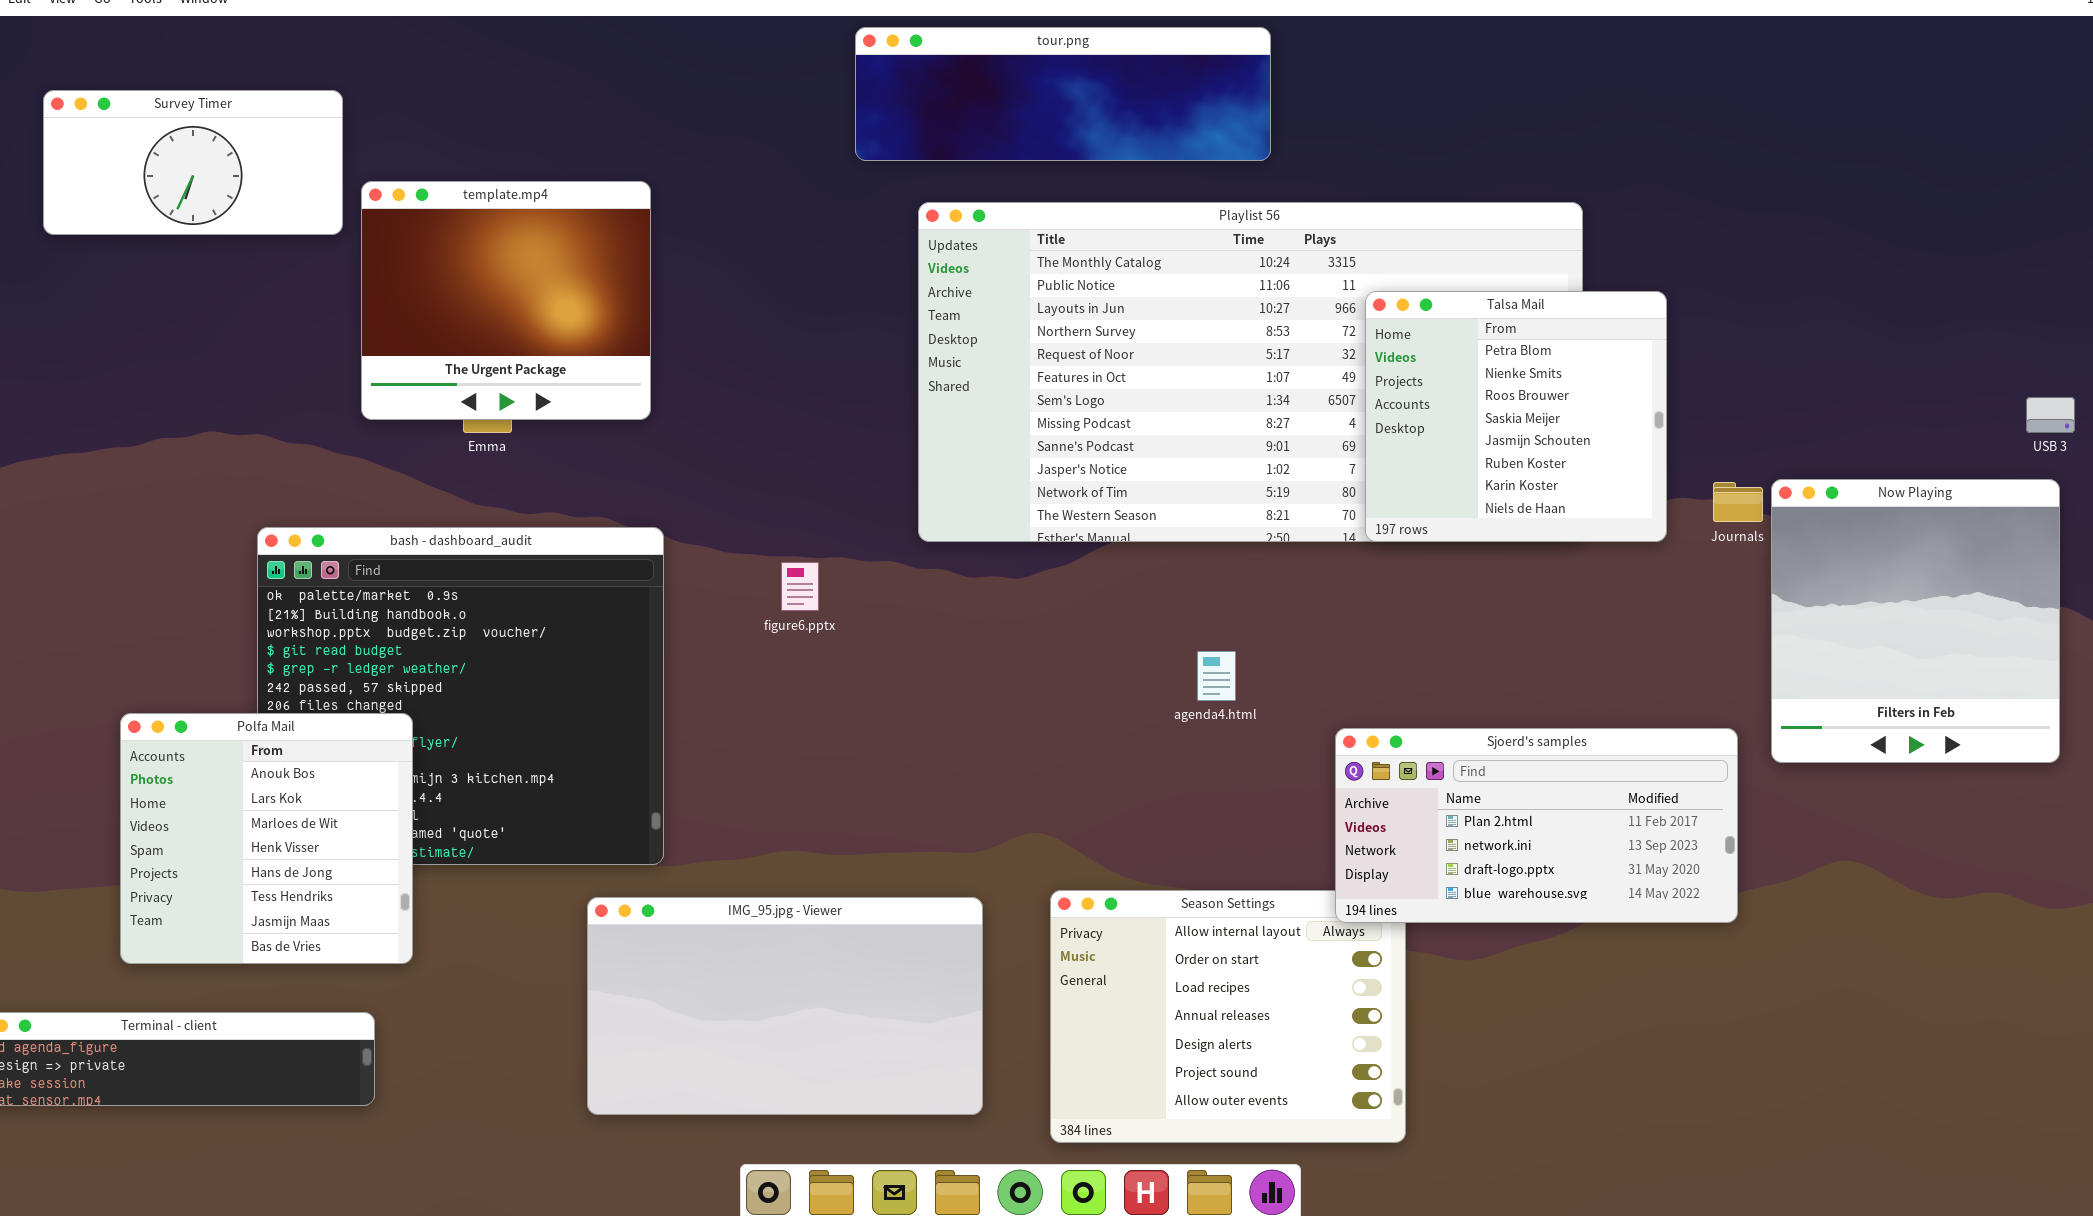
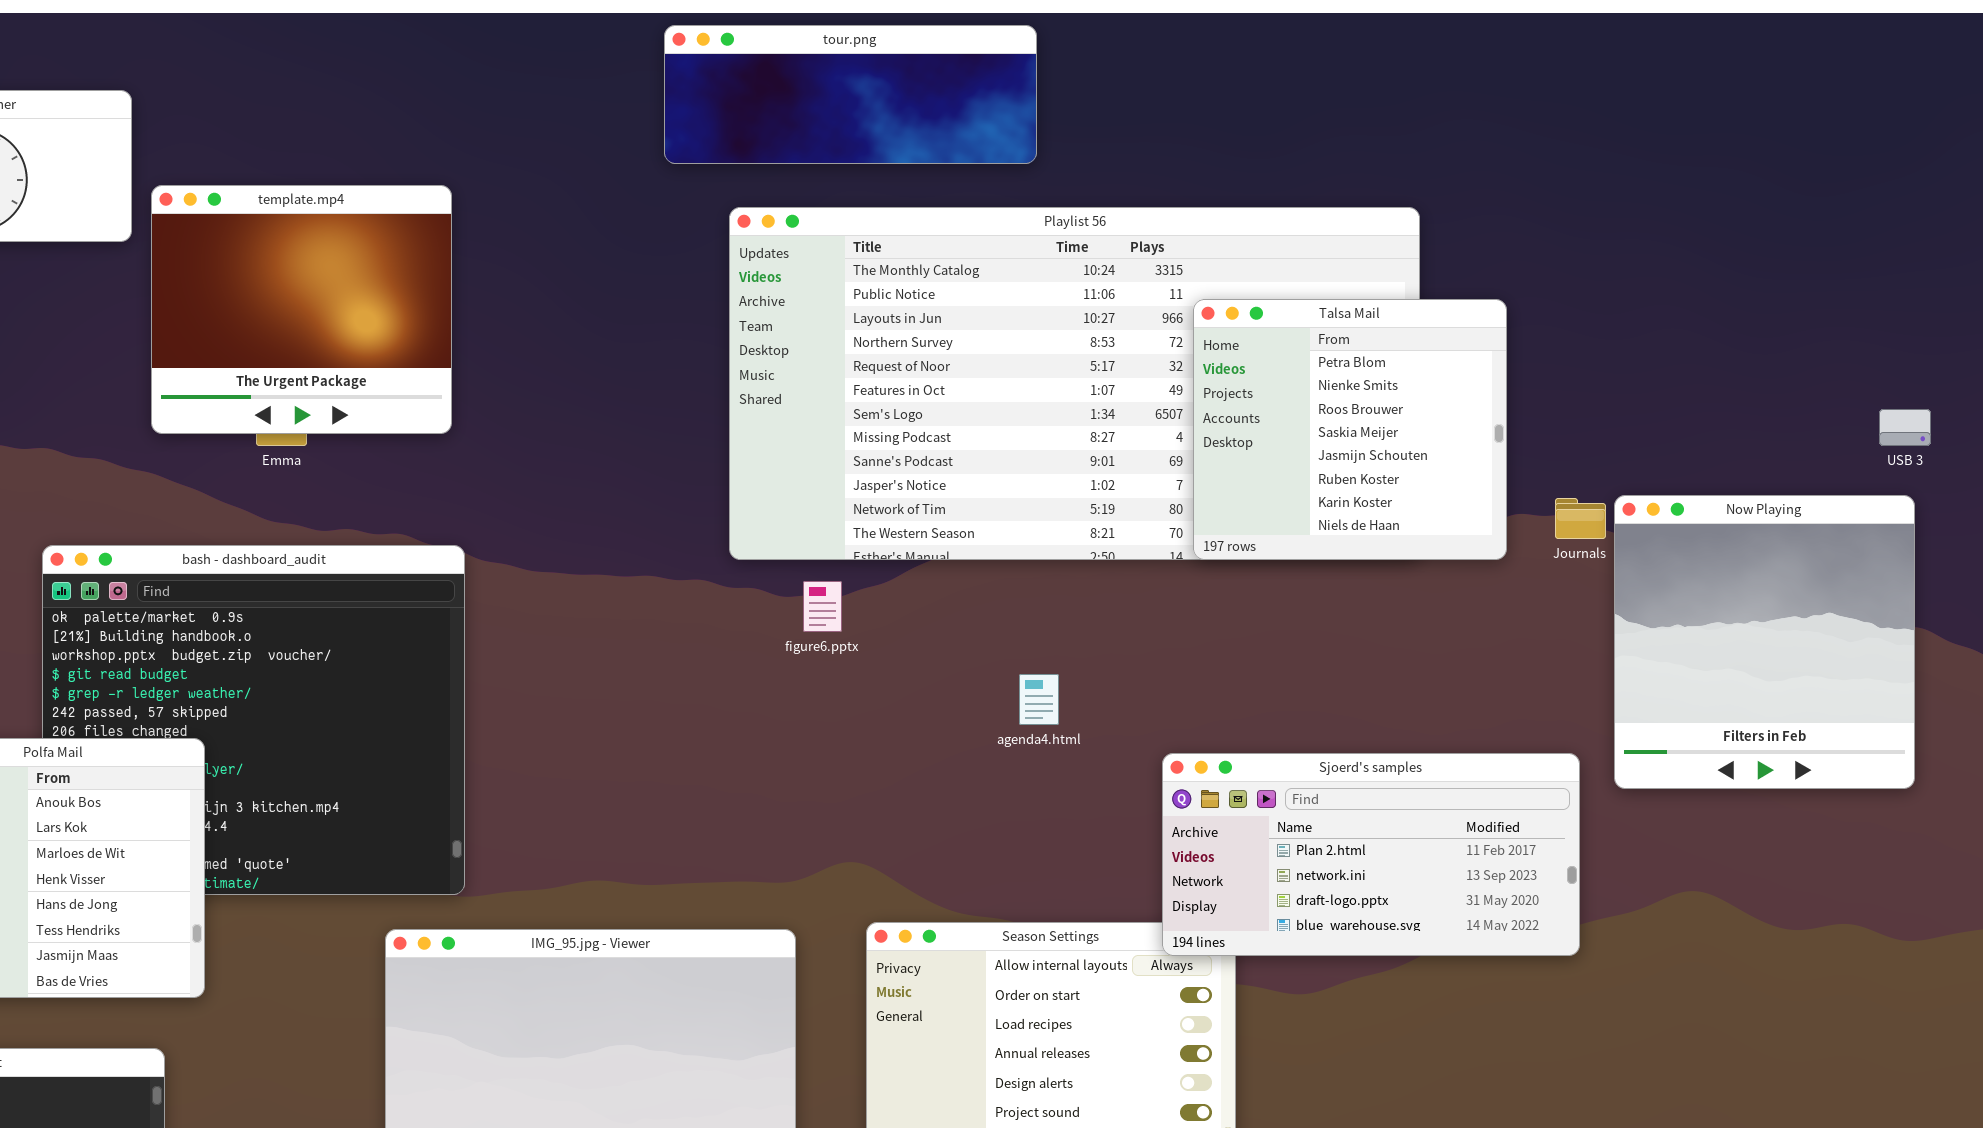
tour.png: [855,27,1271,161] -> [664,25,1037,164], resized
figure6.pptx: [781,562,819,611] -> [803,581,842,632], moved

